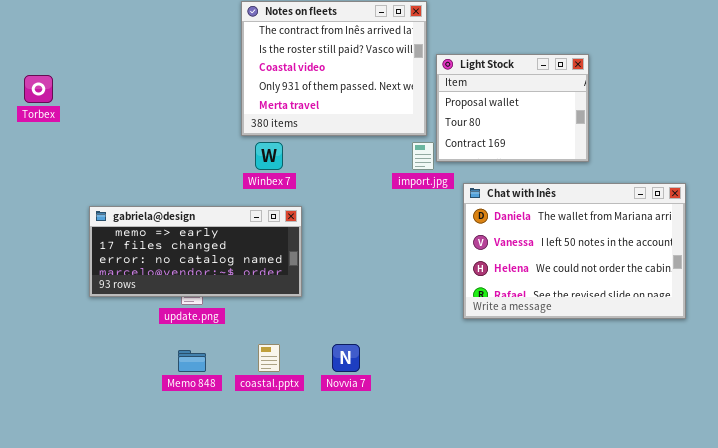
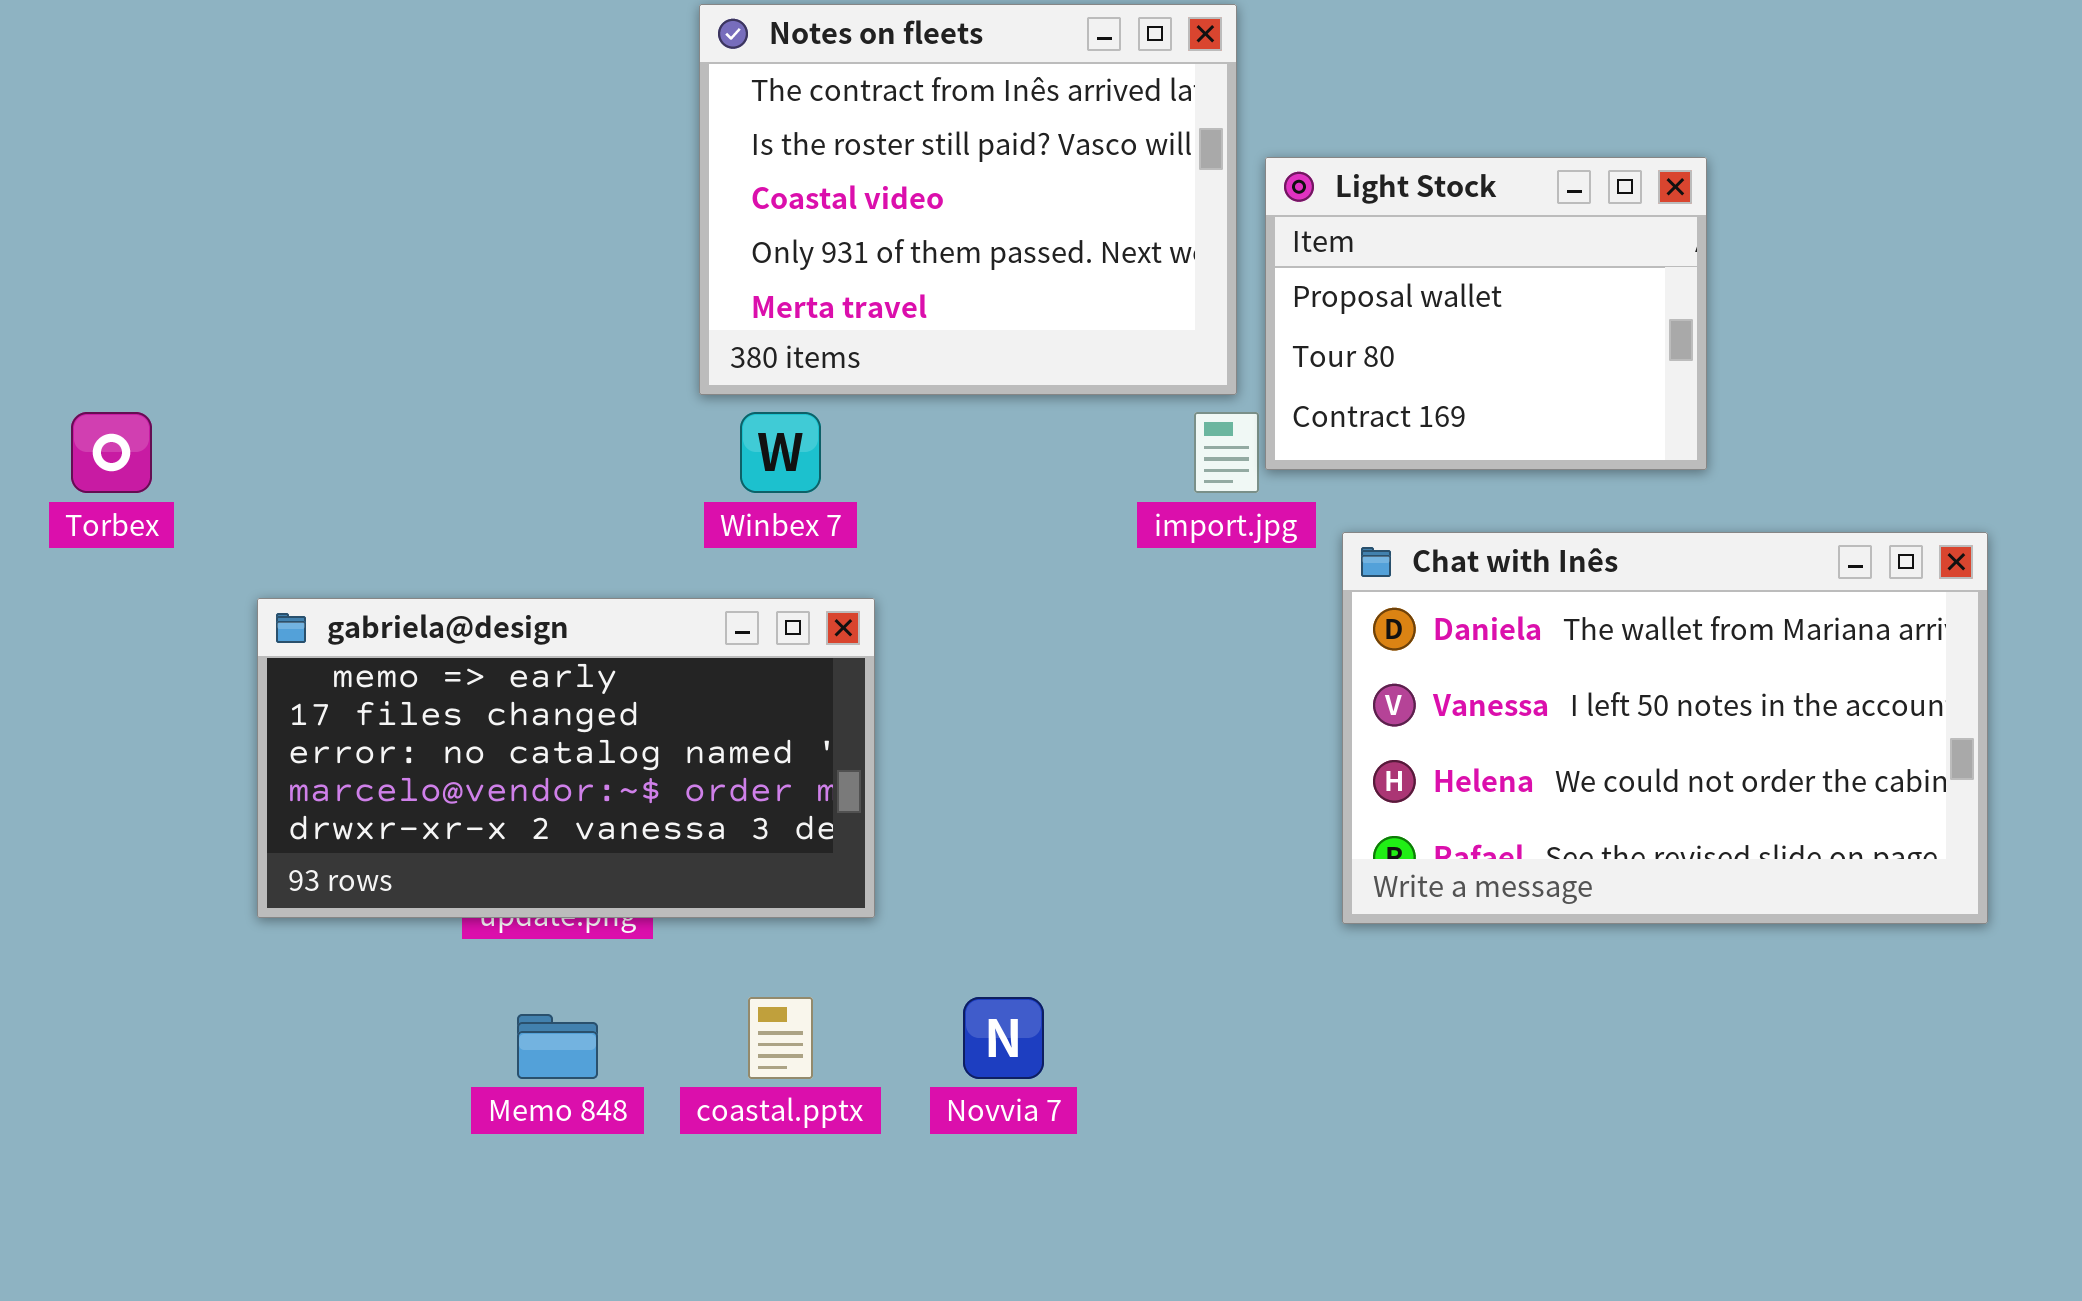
Torbex: [24,75,53,103] -> [71,412,152,493], moved
gabriela@design: [89,206,302,297] -> [257,598,875,918], resized

